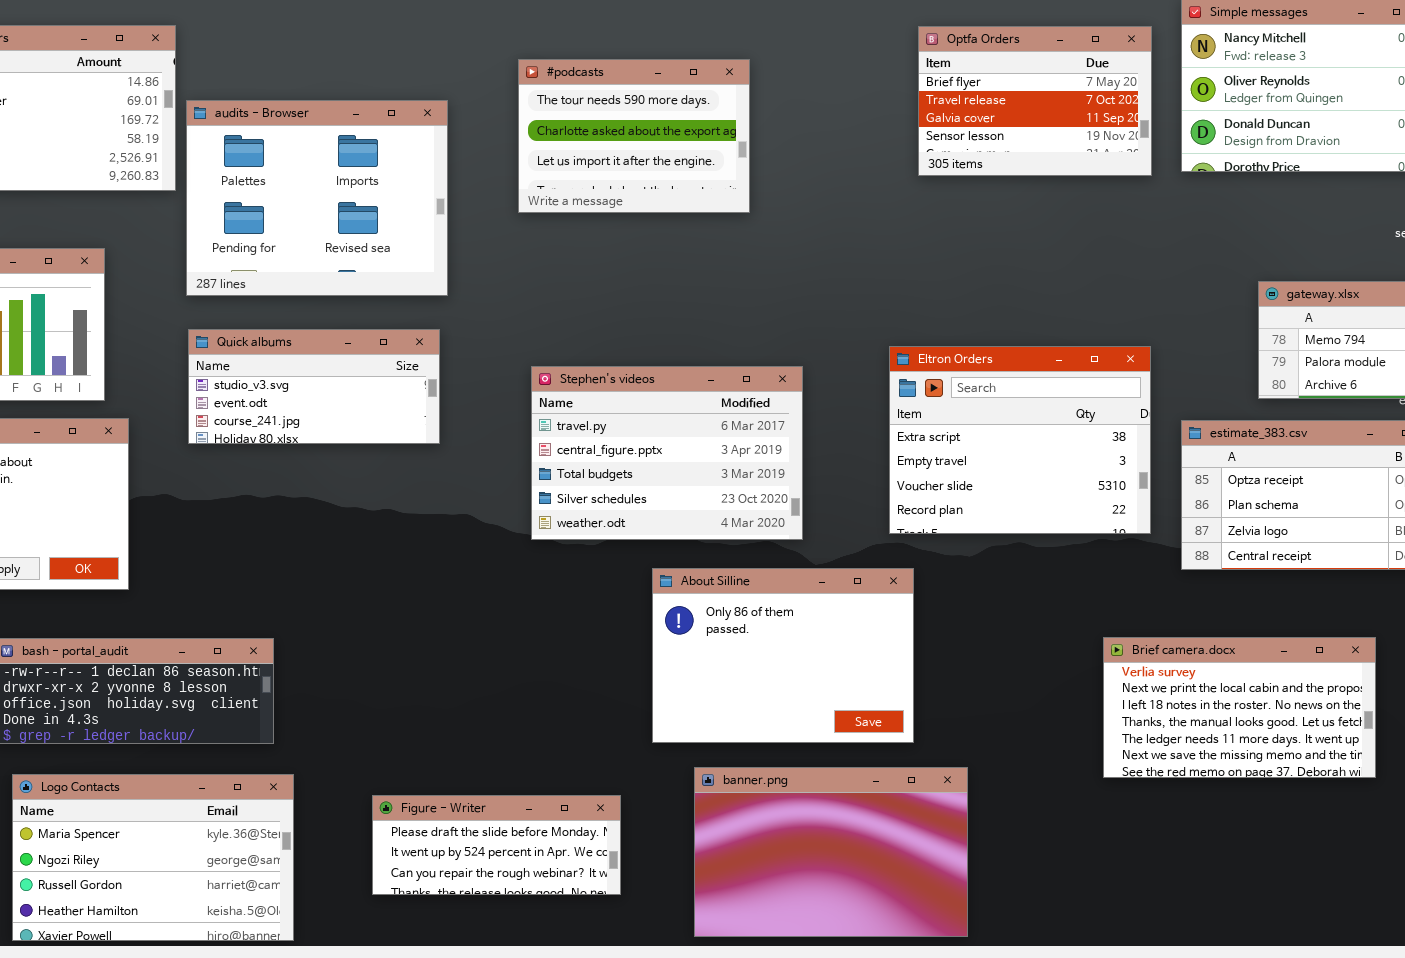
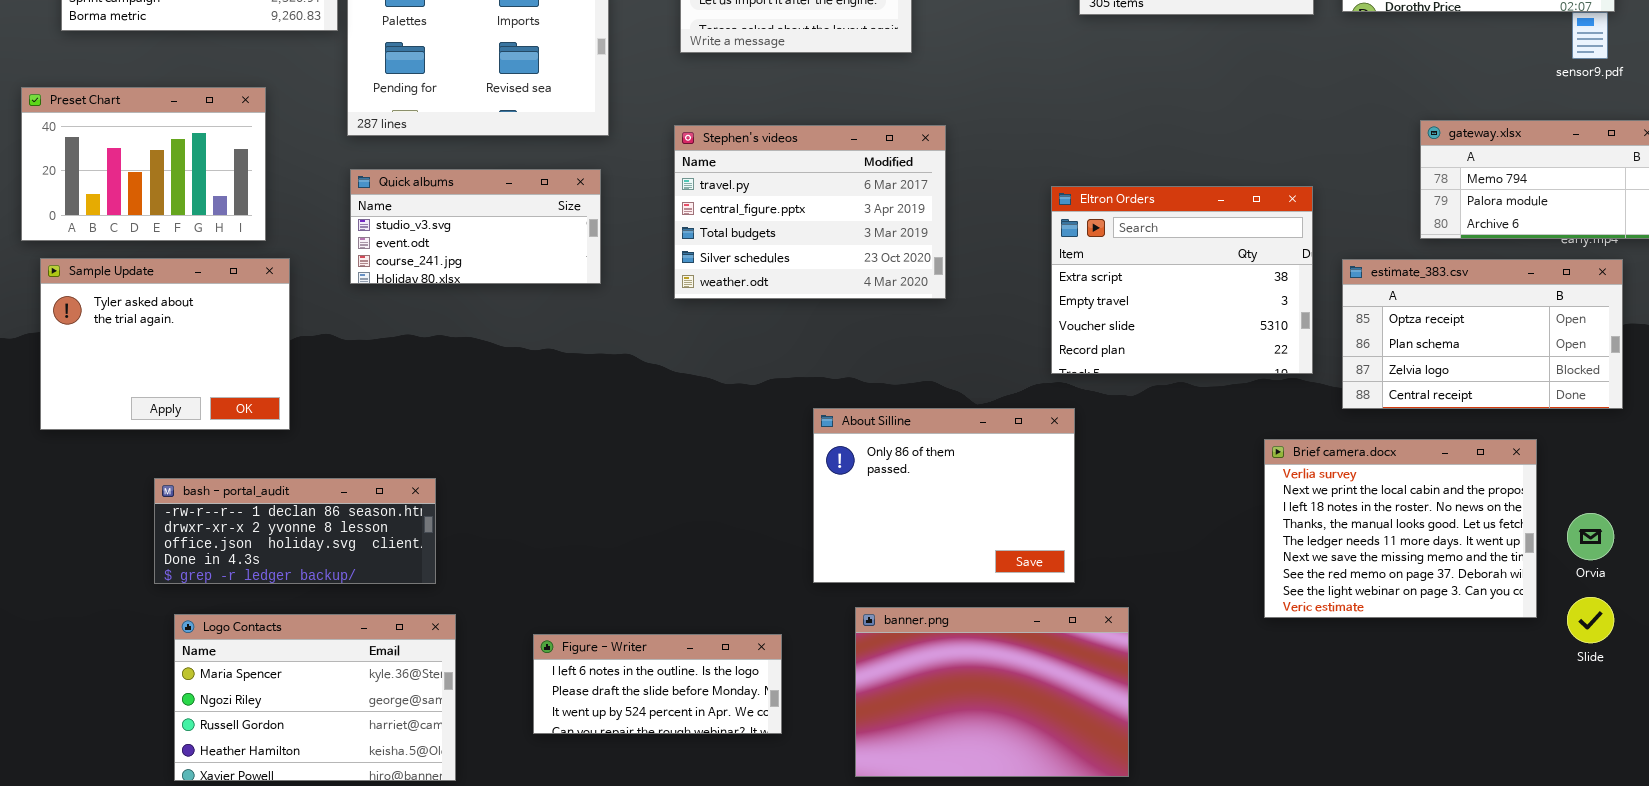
Stephen's videos: [531,366,803,540] -> [674,125,946,299], moved
Brief camera.docx: [1103,637,1376,778] -> [1264,439,1537,618], resized
Figure - Writer: [372,795,621,895] -> [533,634,782,734], scrolled up 1 row

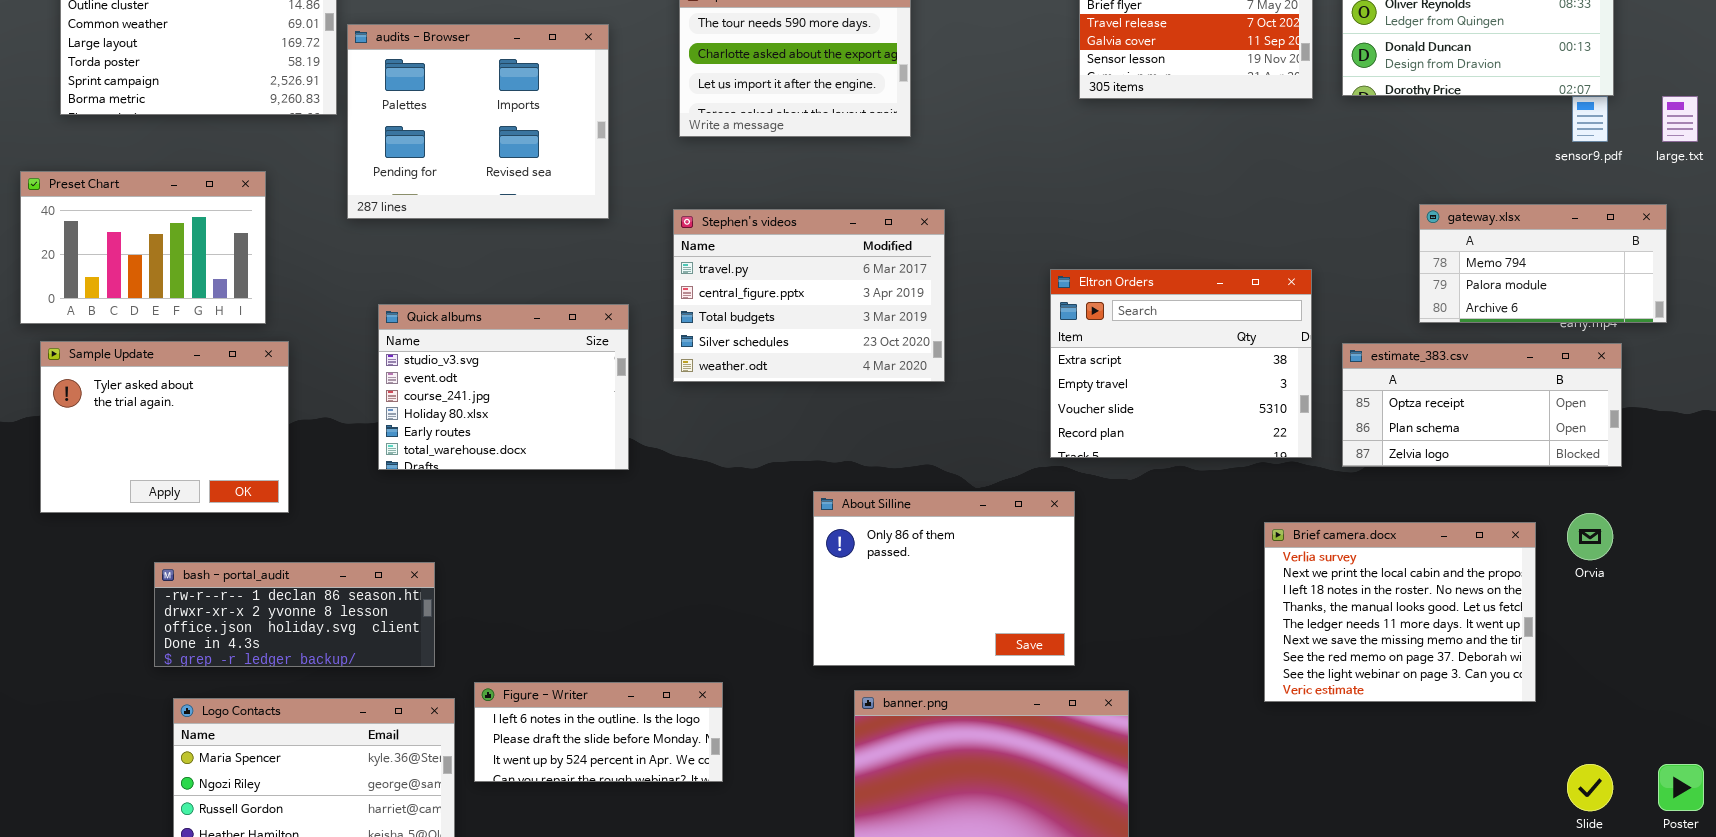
Quick albums: [350,169,601,284] -> [378,304,629,470], moved, resized
estimate_383.csv: [1342,259,1623,409] -> [1342,343,1622,467], resized
Orvia: [1567,513,1614,560] -> [1567,513,1613,560], moved
Slide: [1567,597,1614,643] -> [1567,764,1613,811], moved
Figure - Writer: [533,634,782,734] -> [474,682,723,782], moved

